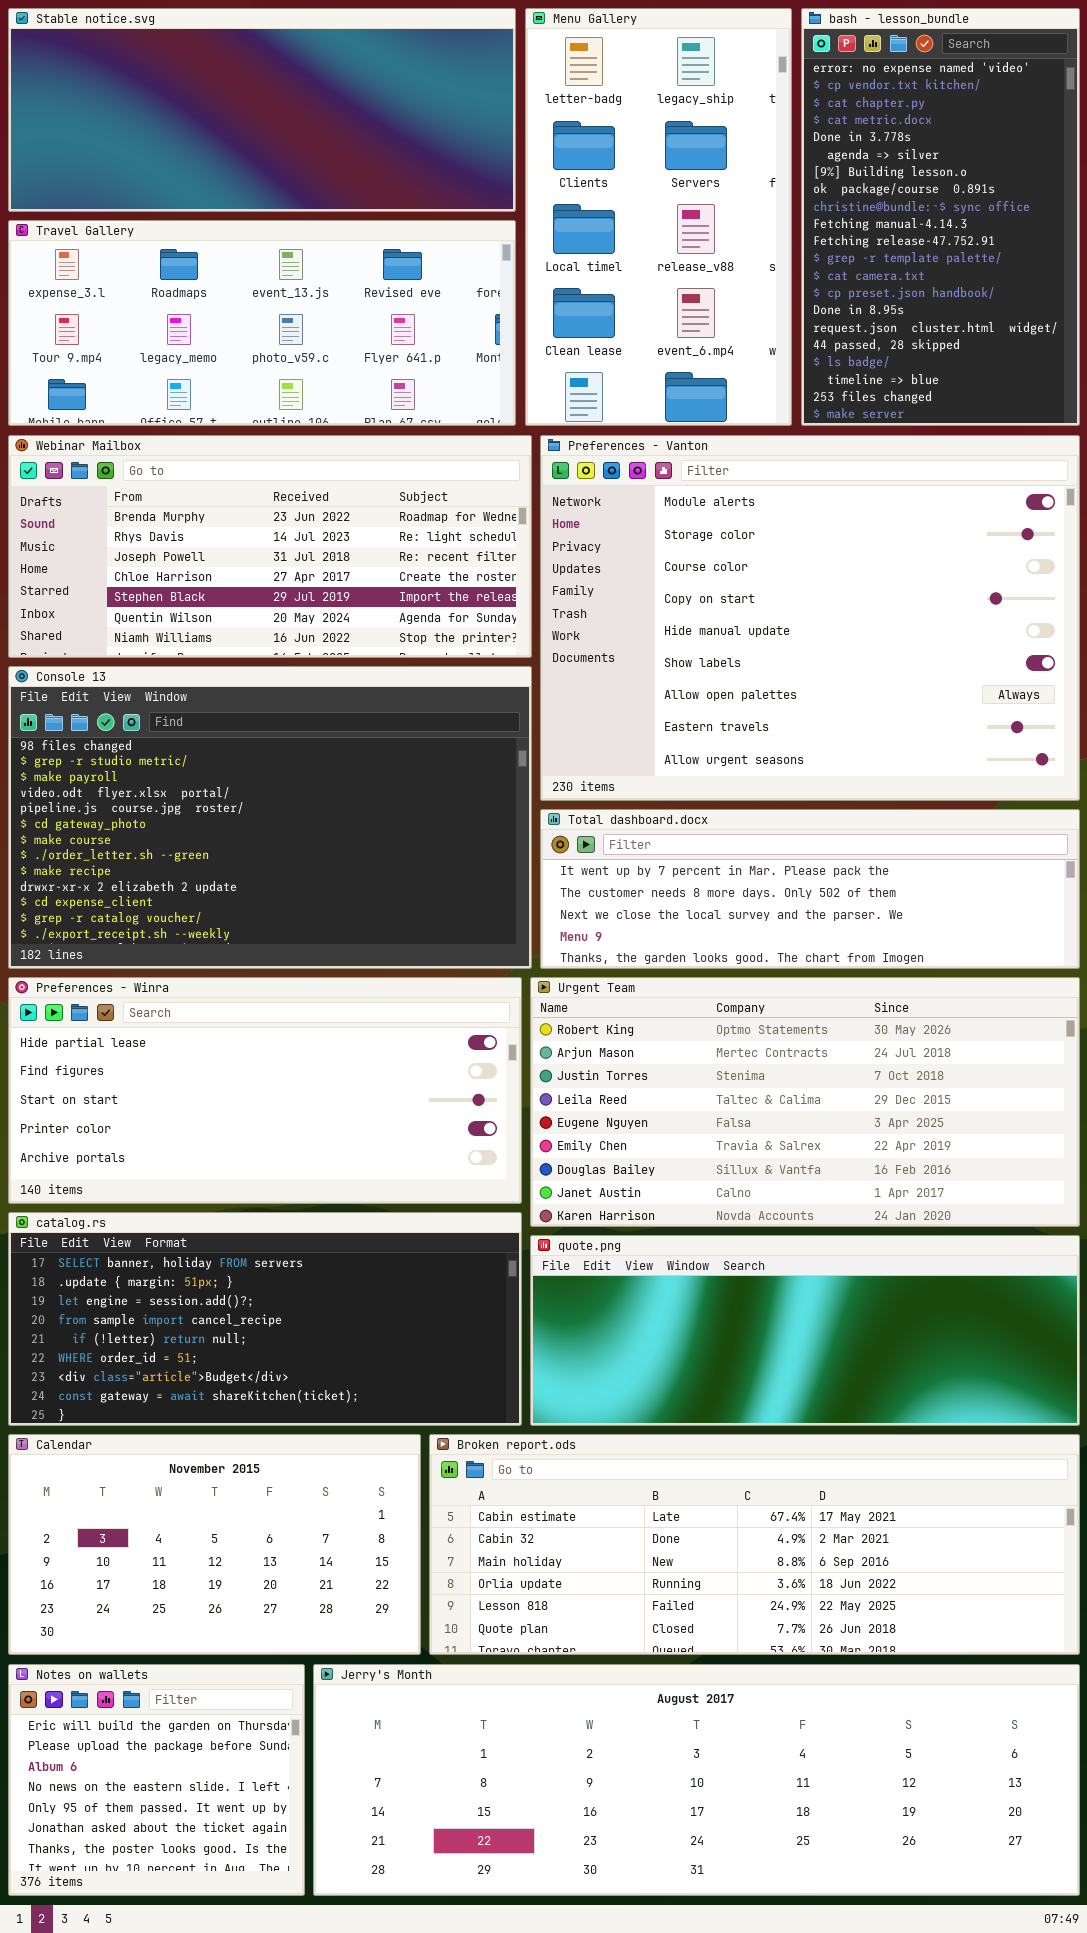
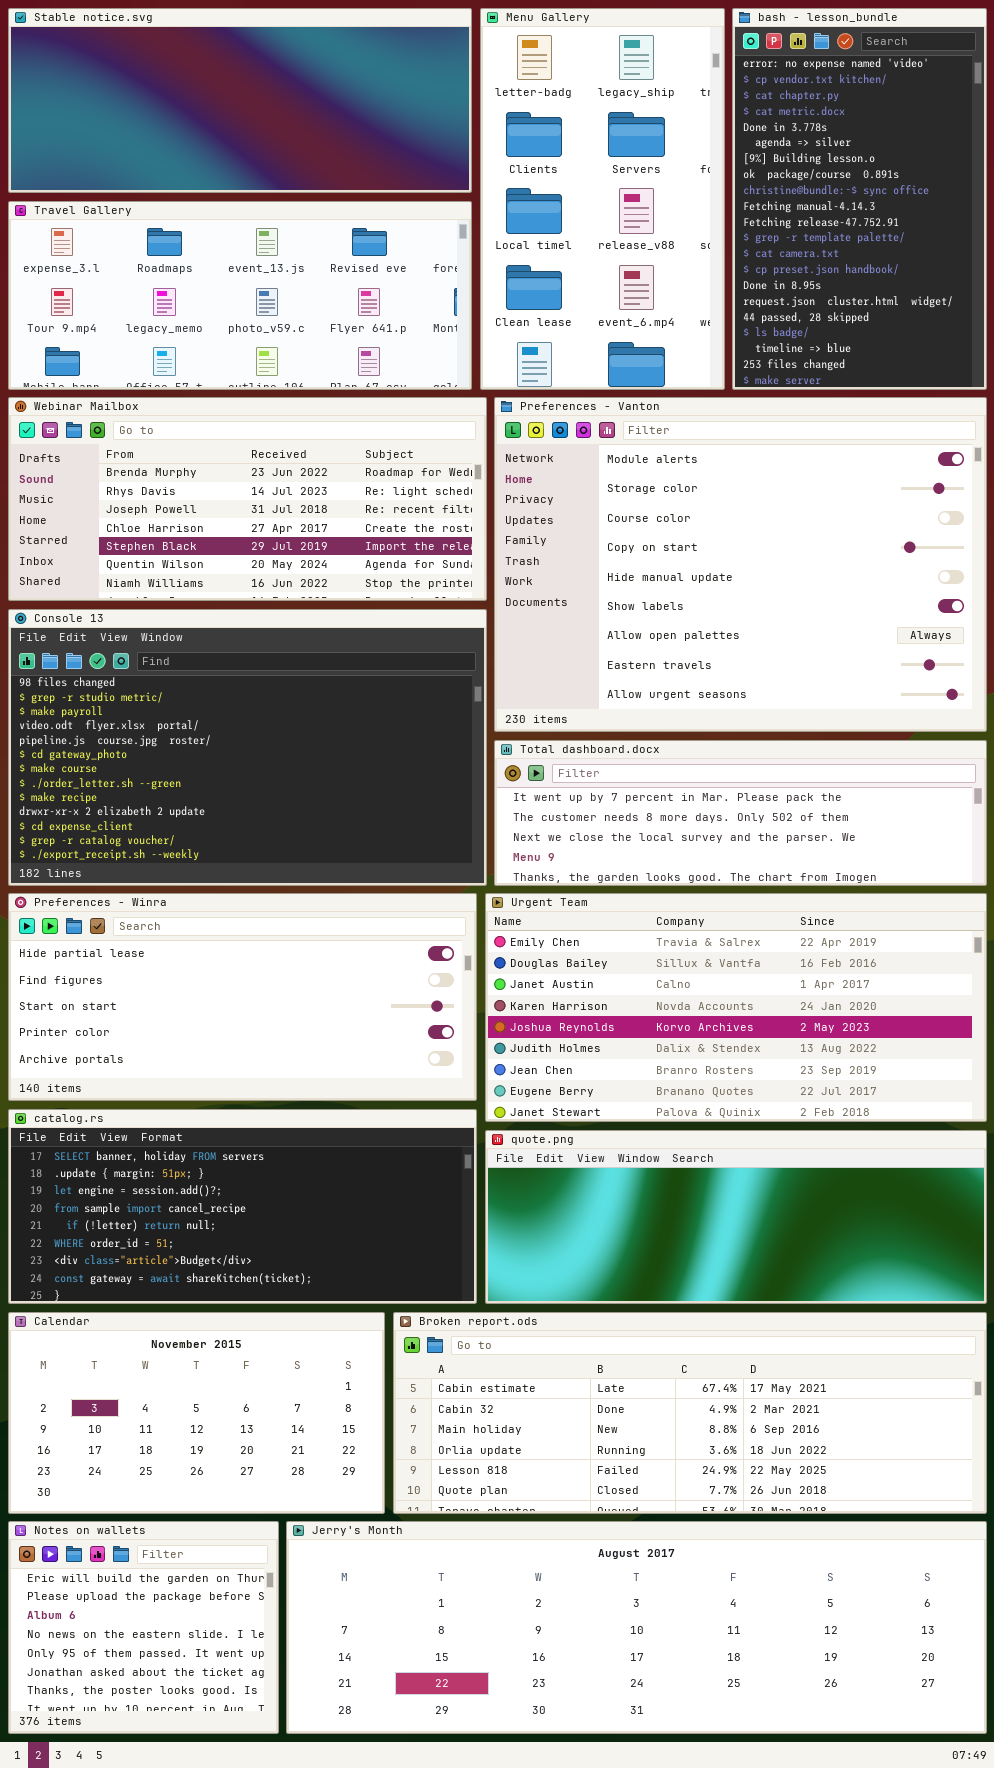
Urgent Team: [530,977,1080,1227] -> [485,893,987,1122], scrolled down 5 rows

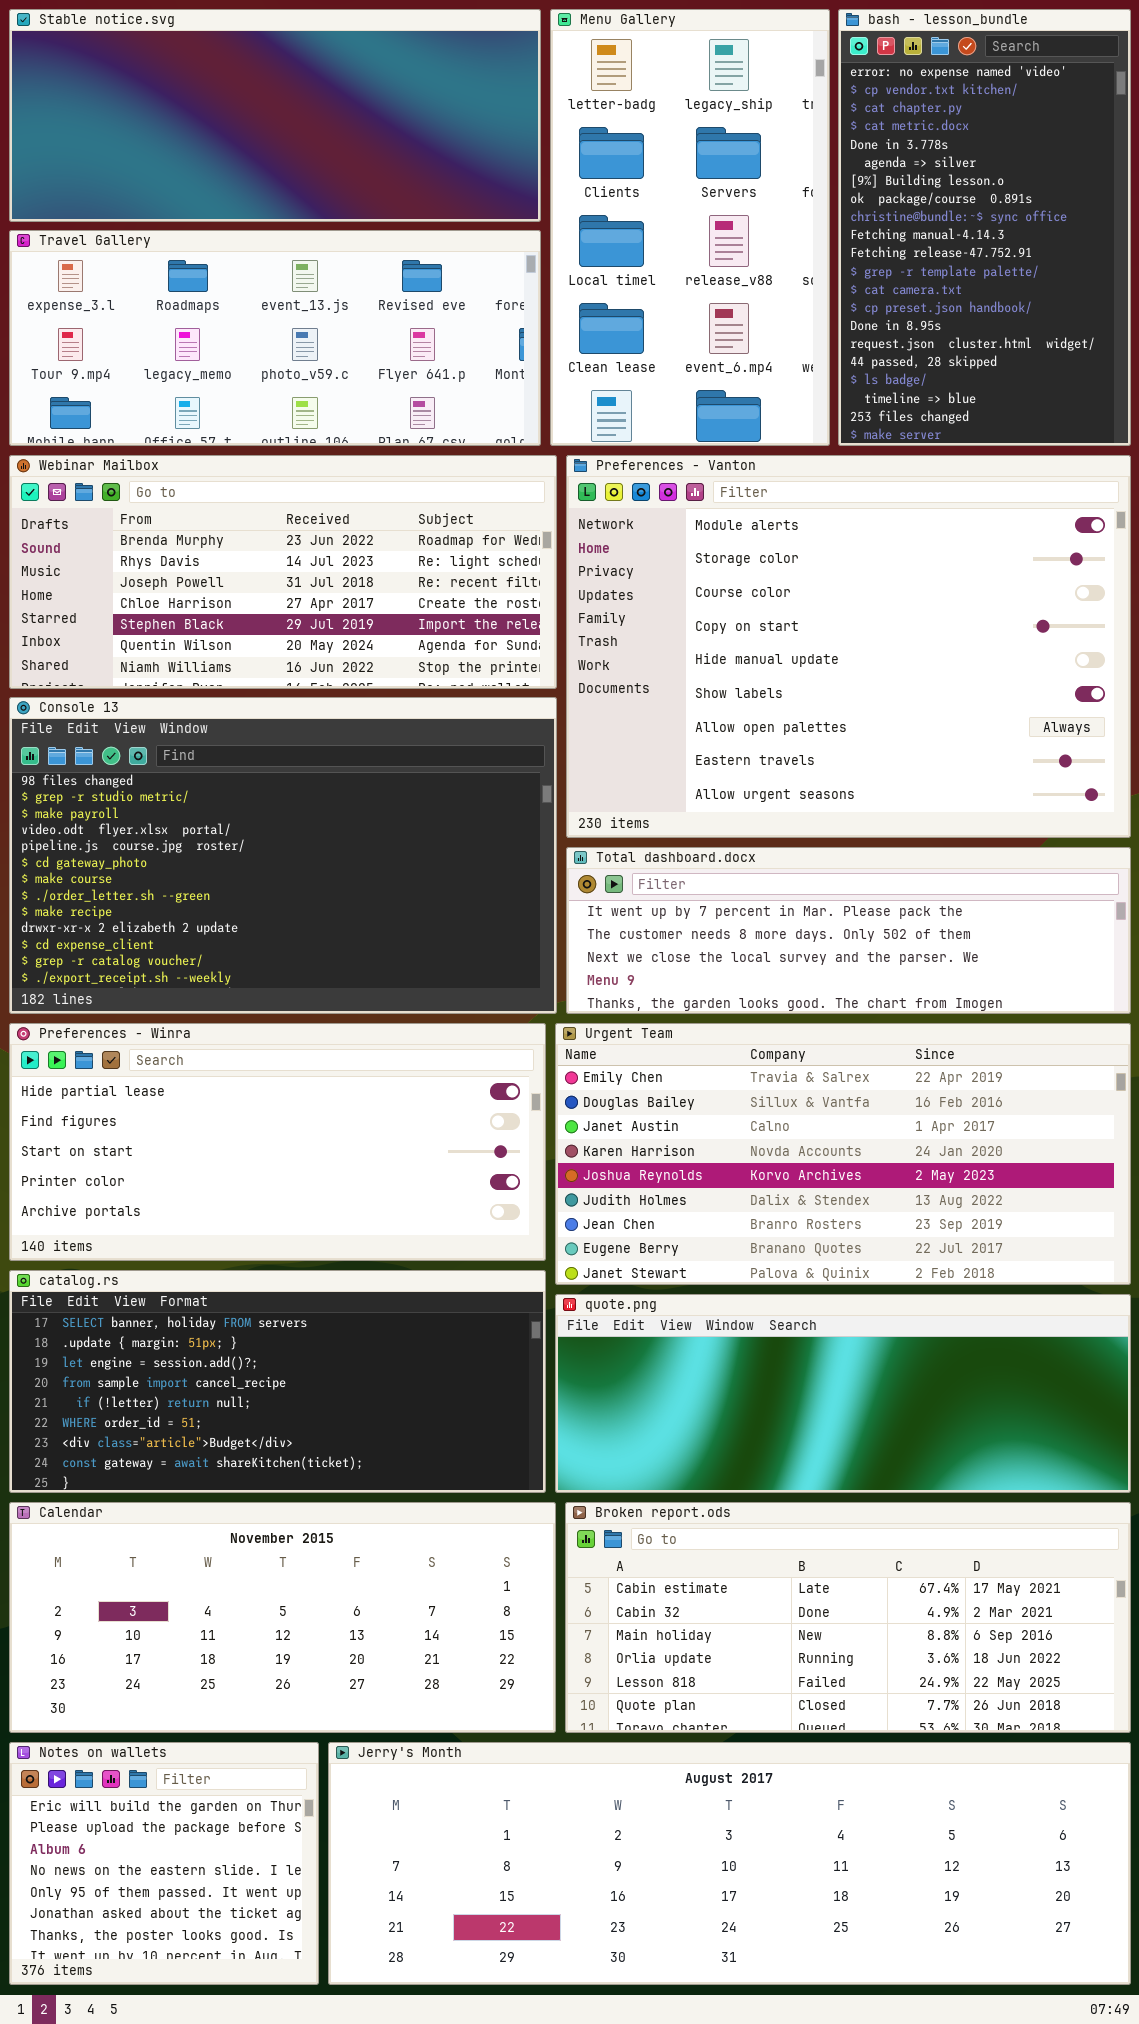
Calendar: [8,1312,385,1514] -> [9,1502,556,1733], resized
Broken report.ods: [393,1312,987,1514] -> [565,1502,1131,1733], resized

